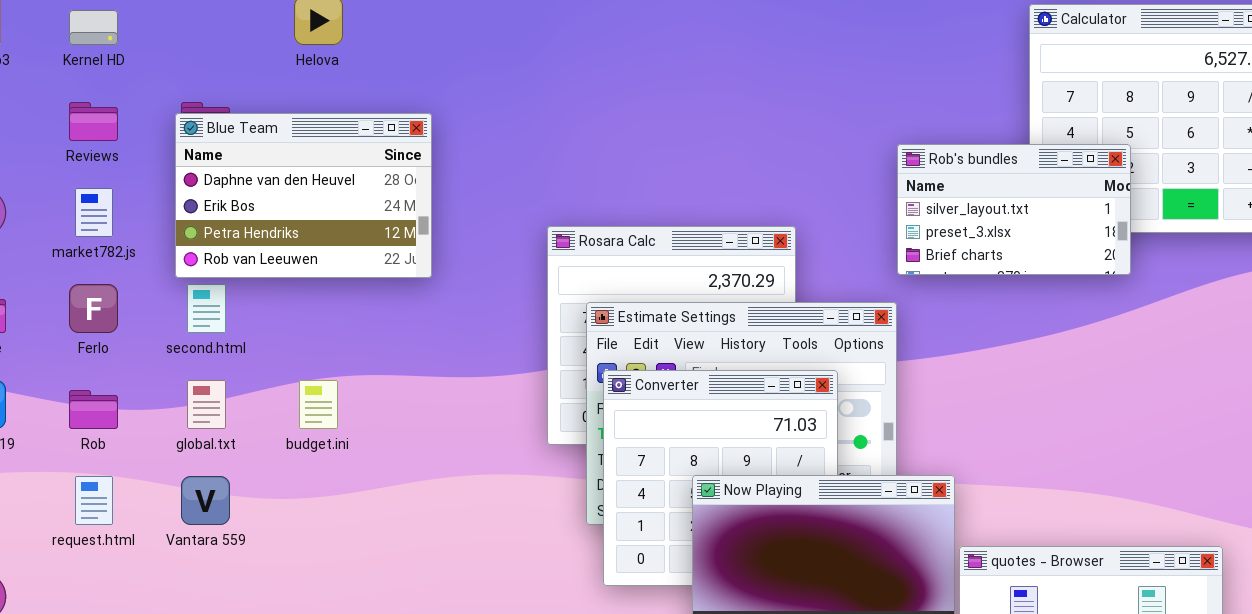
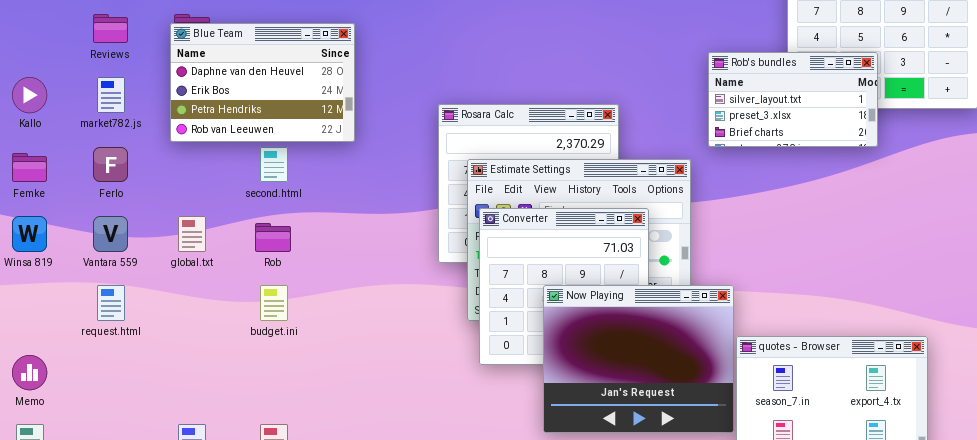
Rob's bundles: [897,144,1131,275] -> [708,52,878,147], moved
second.html: [187,284,226,333] -> [260,147,288,182], moved
budget.ini: [299,380,338,429] -> [260,285,288,321], moved
Rob: [69,390,118,429] -> [255,223,291,252], moved
Vantara 559: [181,476,230,525] -> [93,216,128,252], moved

